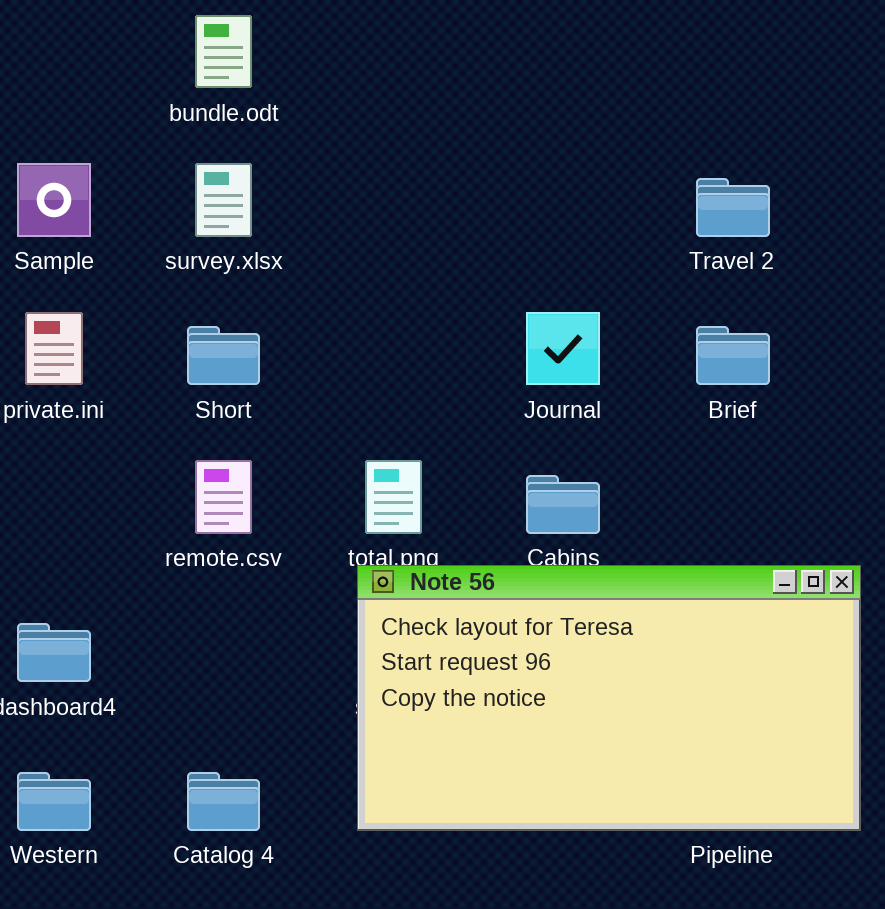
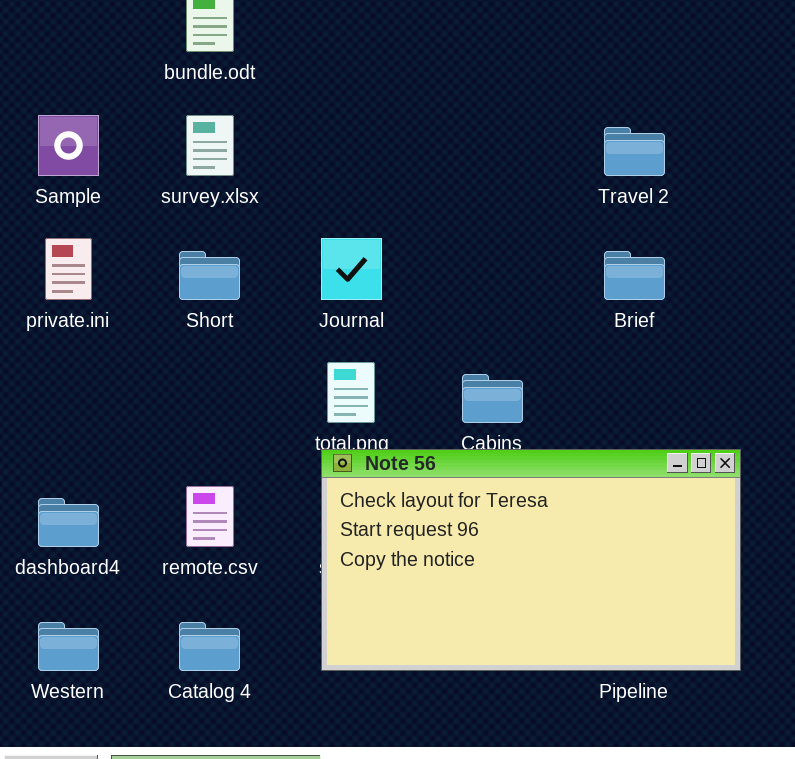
Journal: [526,312,600,385] -> [321,238,382,300], moved
remote.csv: [195,460,252,534] -> [186,486,234,547], moved

